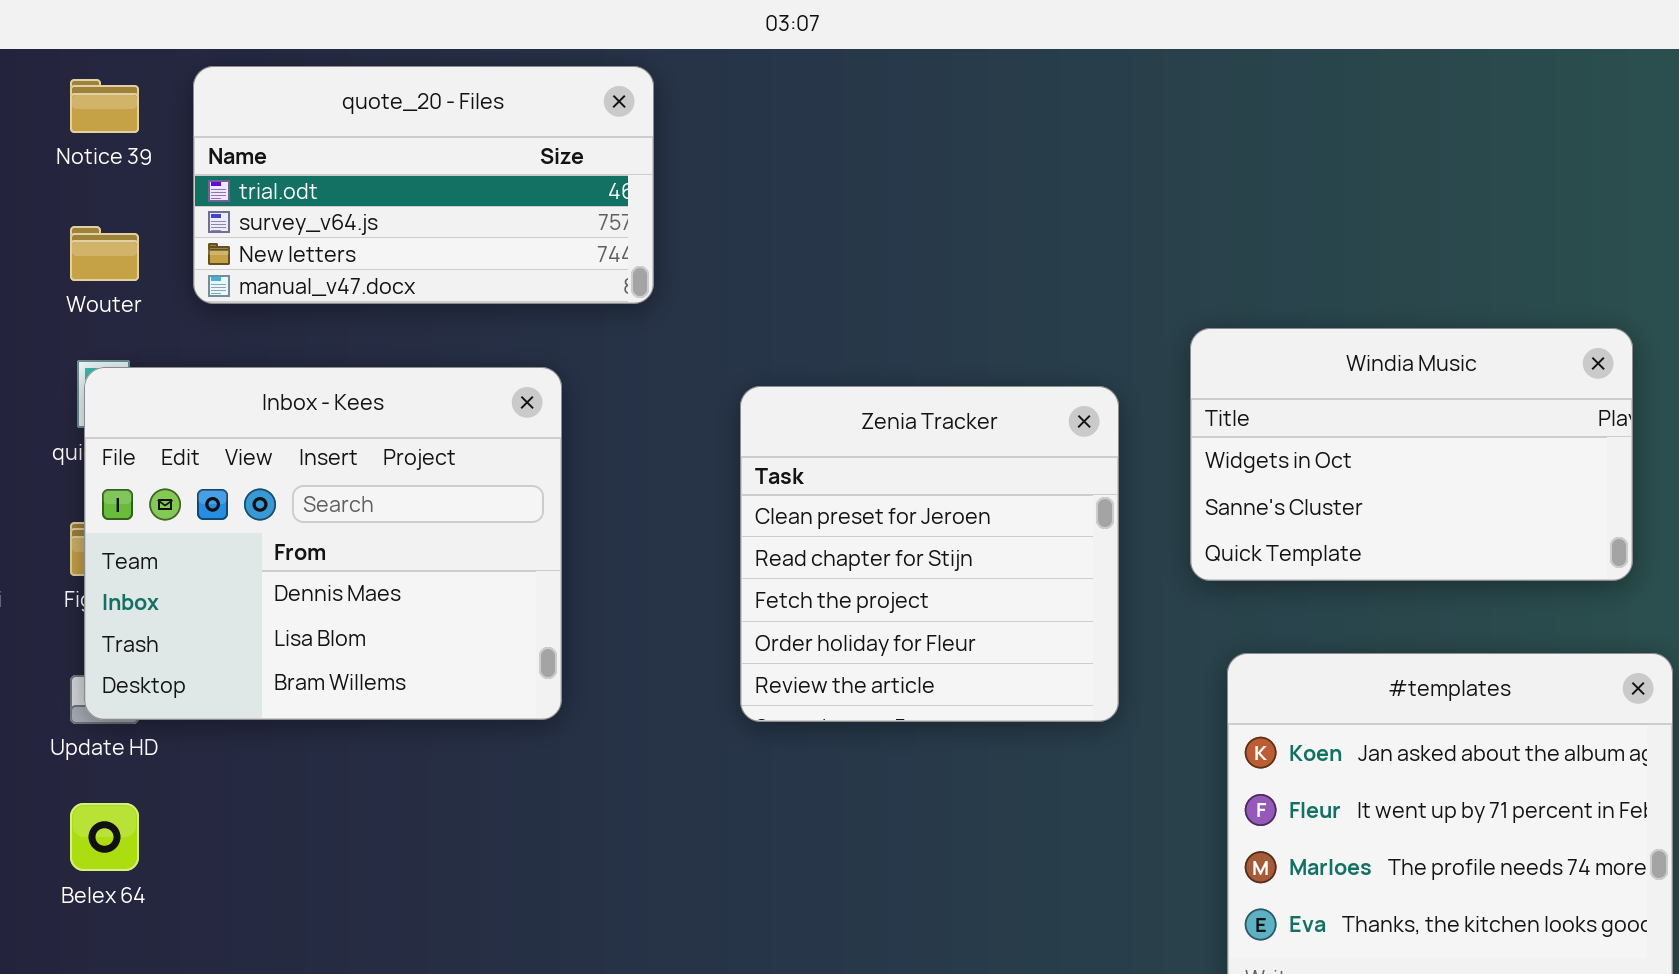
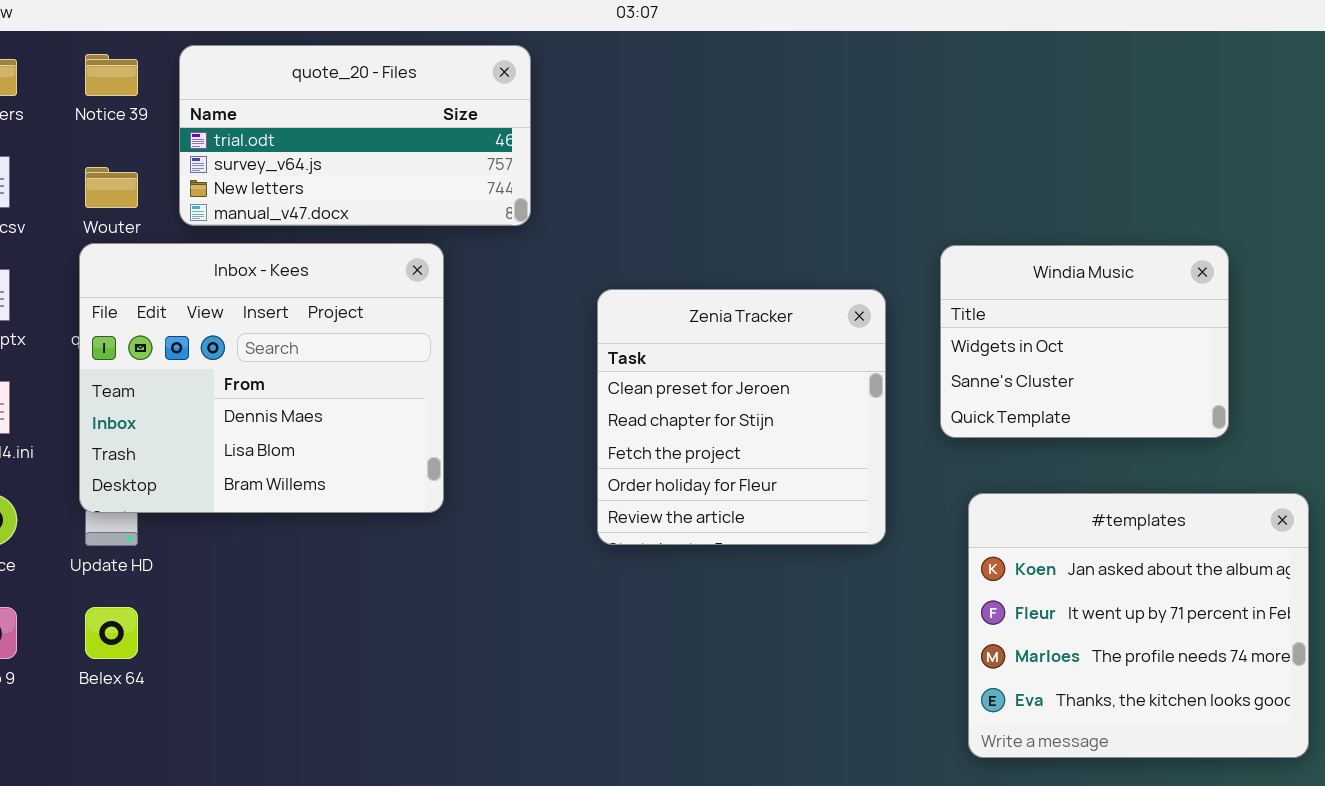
Windia Music: [1190,328,1633,581] -> [940,245,1229,438], resized
Inbox - Kees: [84,367,562,720] -> [79,243,444,513], moved

